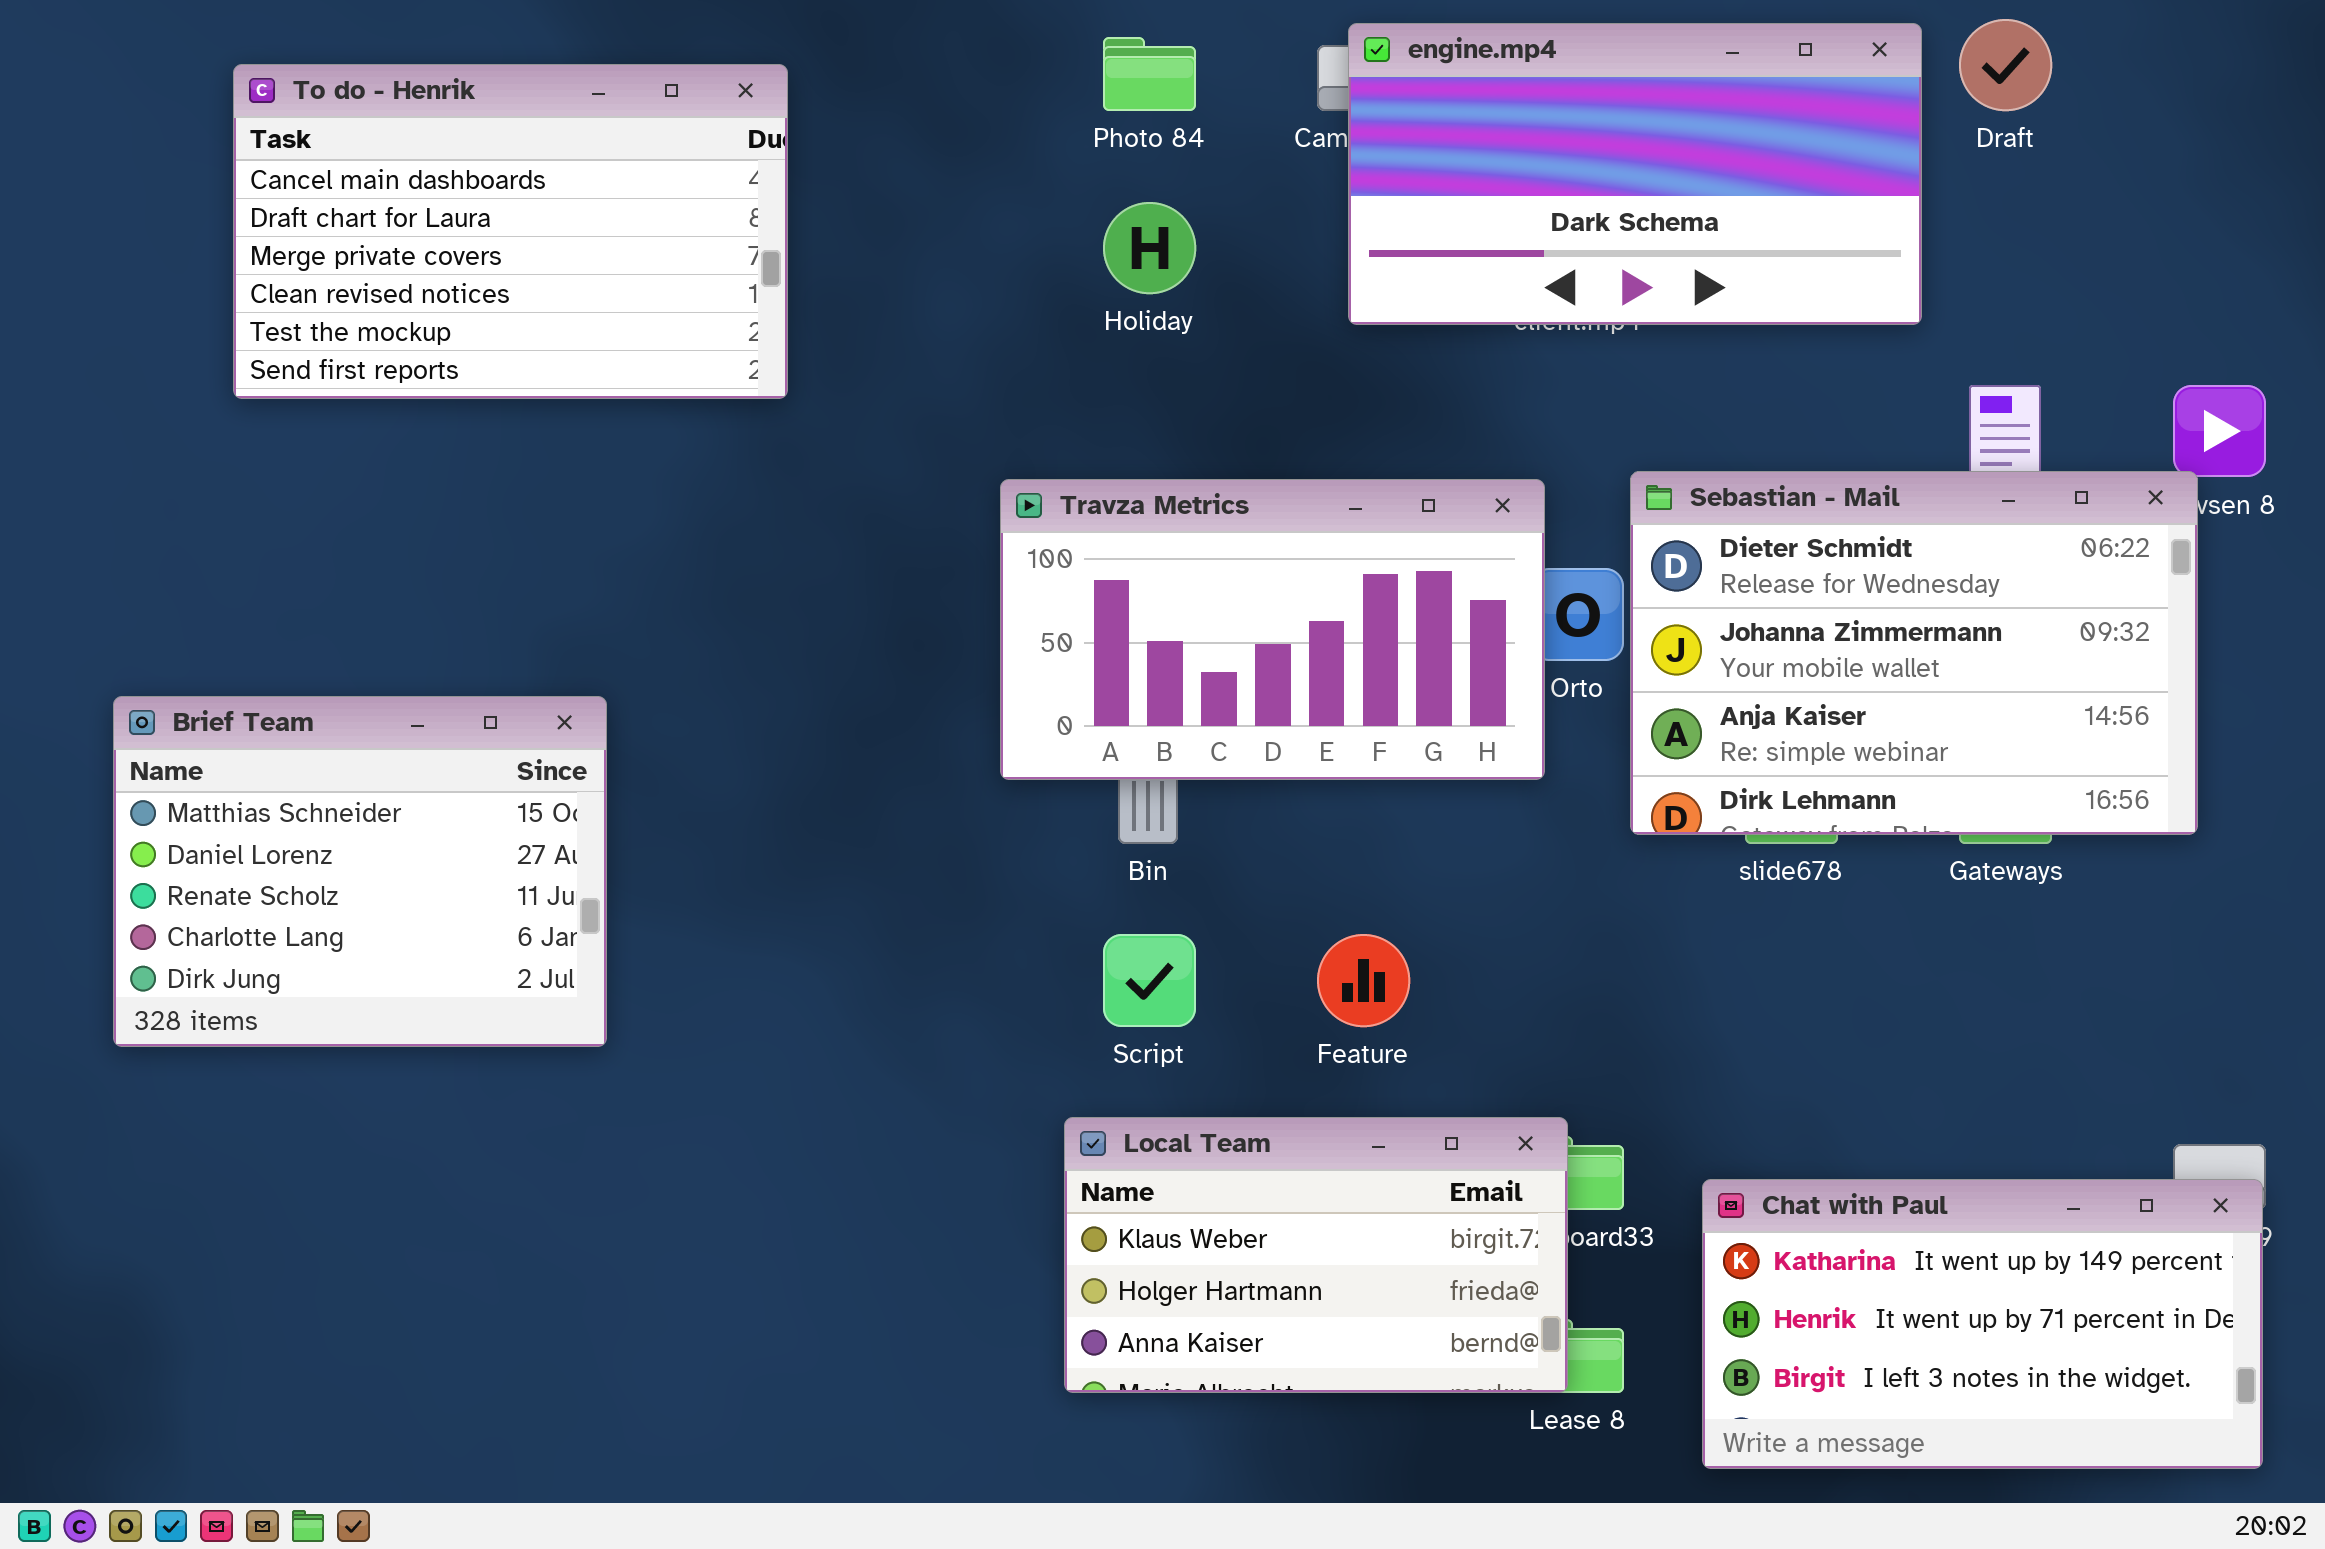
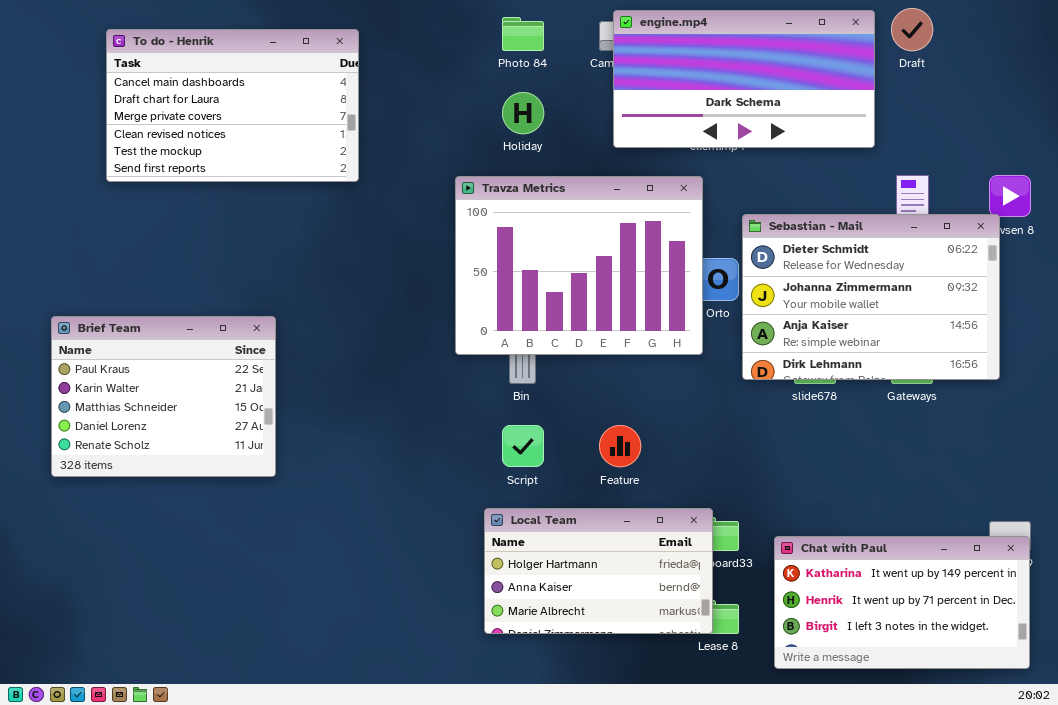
Travza Metrics: [1000,479,1545,780] -> [455,176,703,355], resized
Brief Team: [113,696,607,1047] -> [51,316,276,477], scrolled up 2 rows
Local Team: [1064,1117,1568,1393] -> [484,508,713,634], scrolled down 1 row

